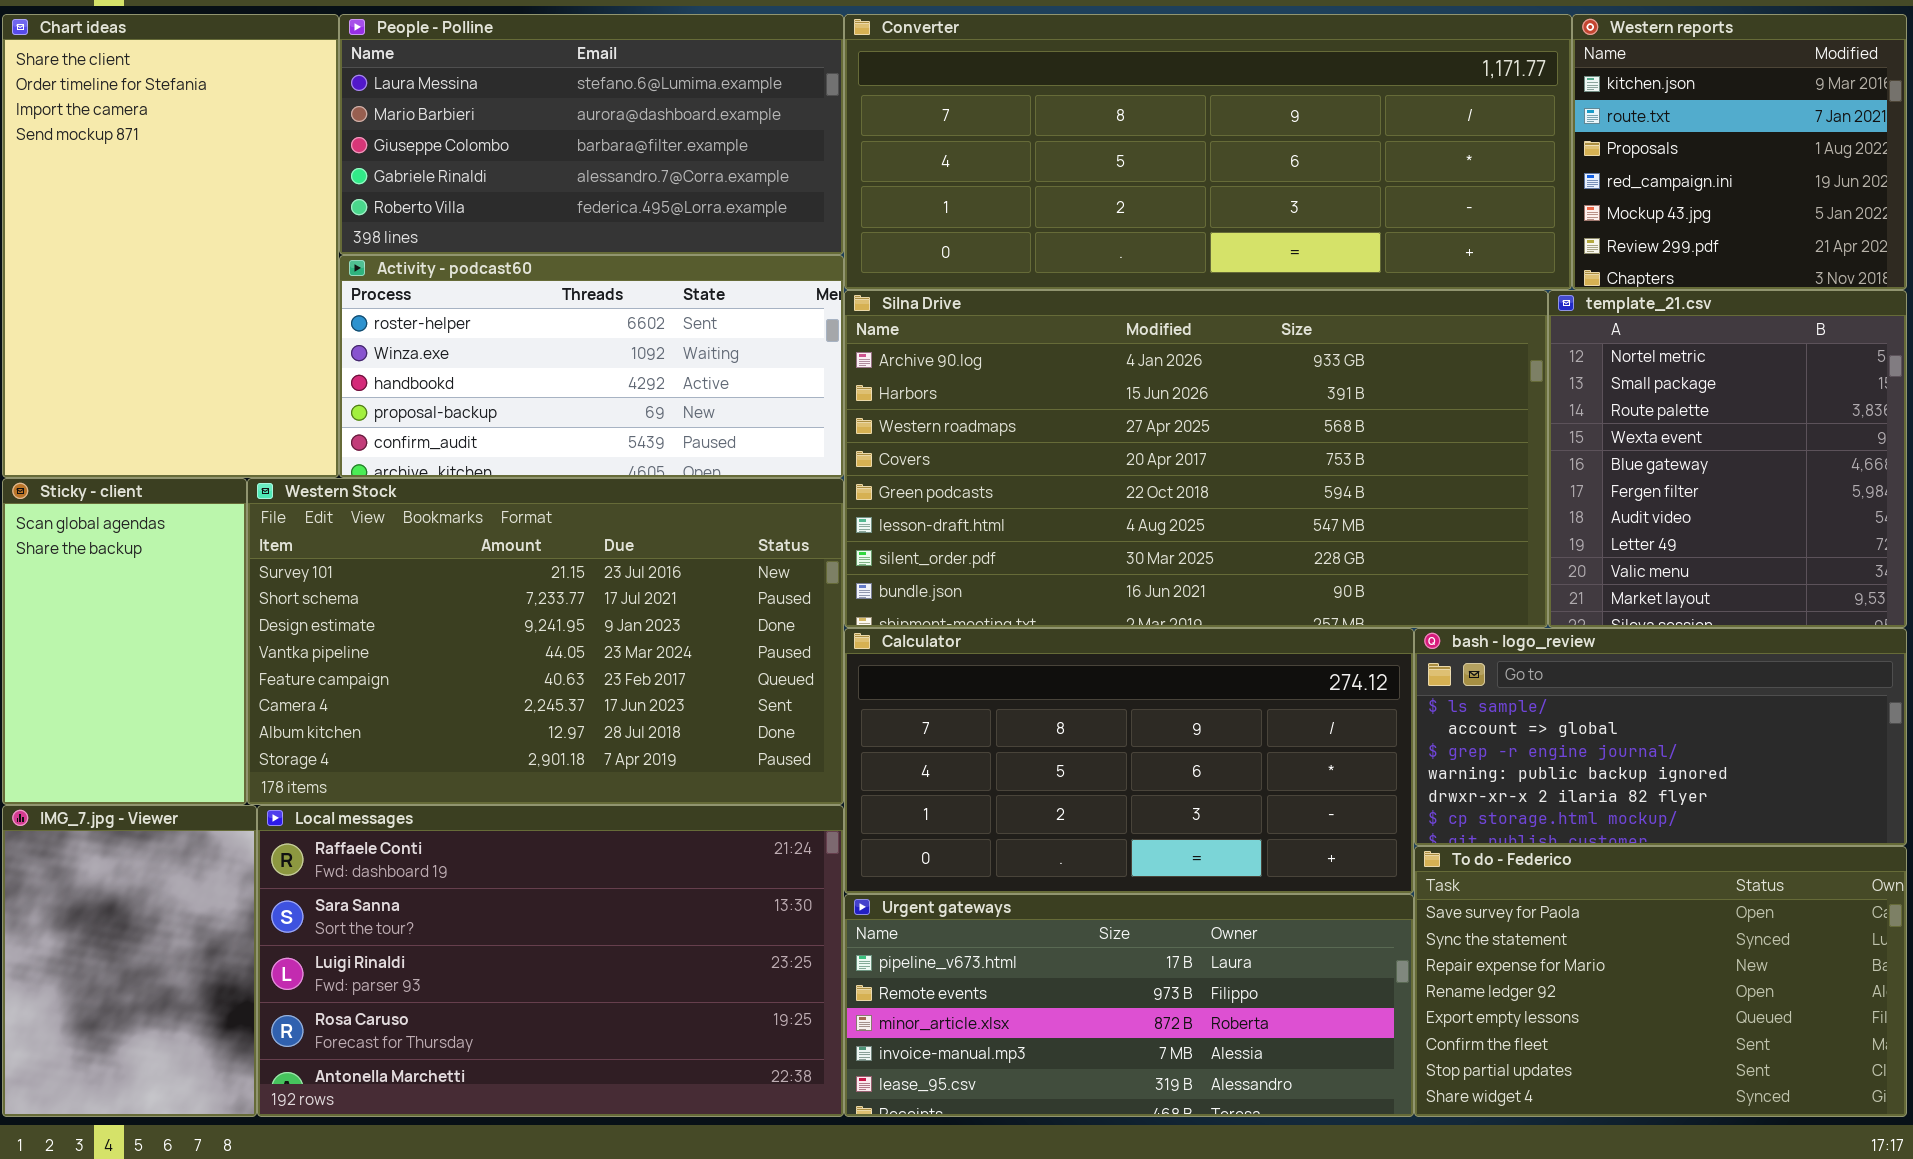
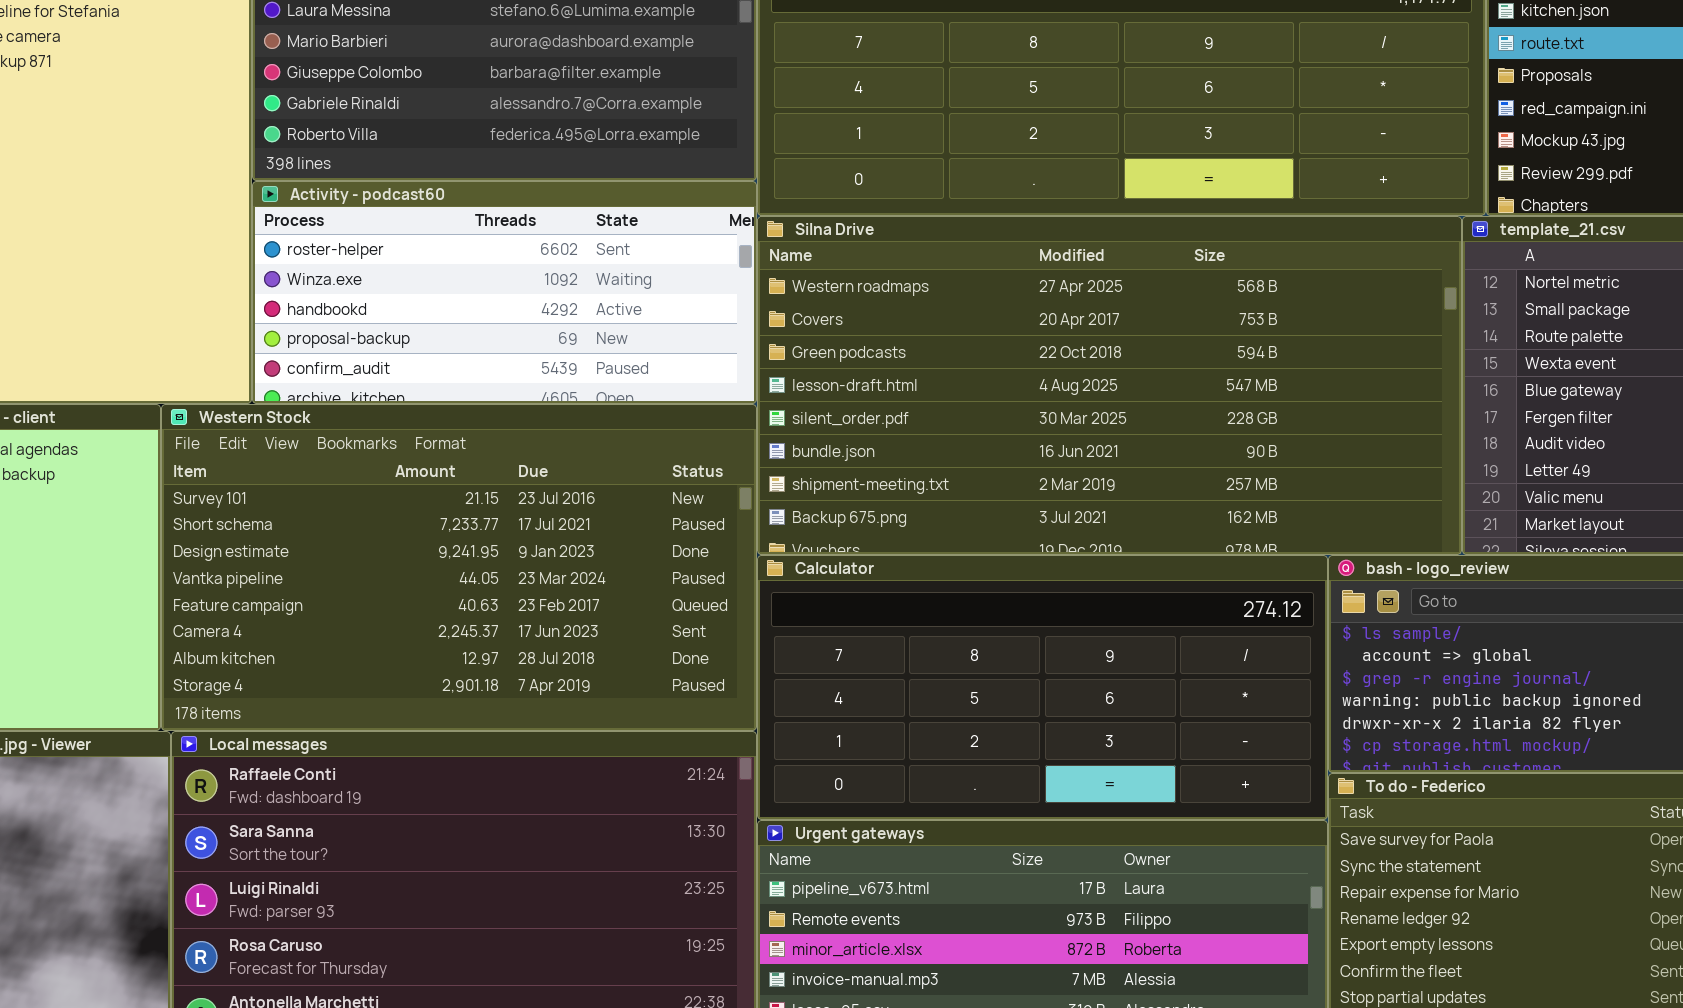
Silna Drive: [844,290,1548,628] -> [757,216,1462,555], scrolled down 2 rows

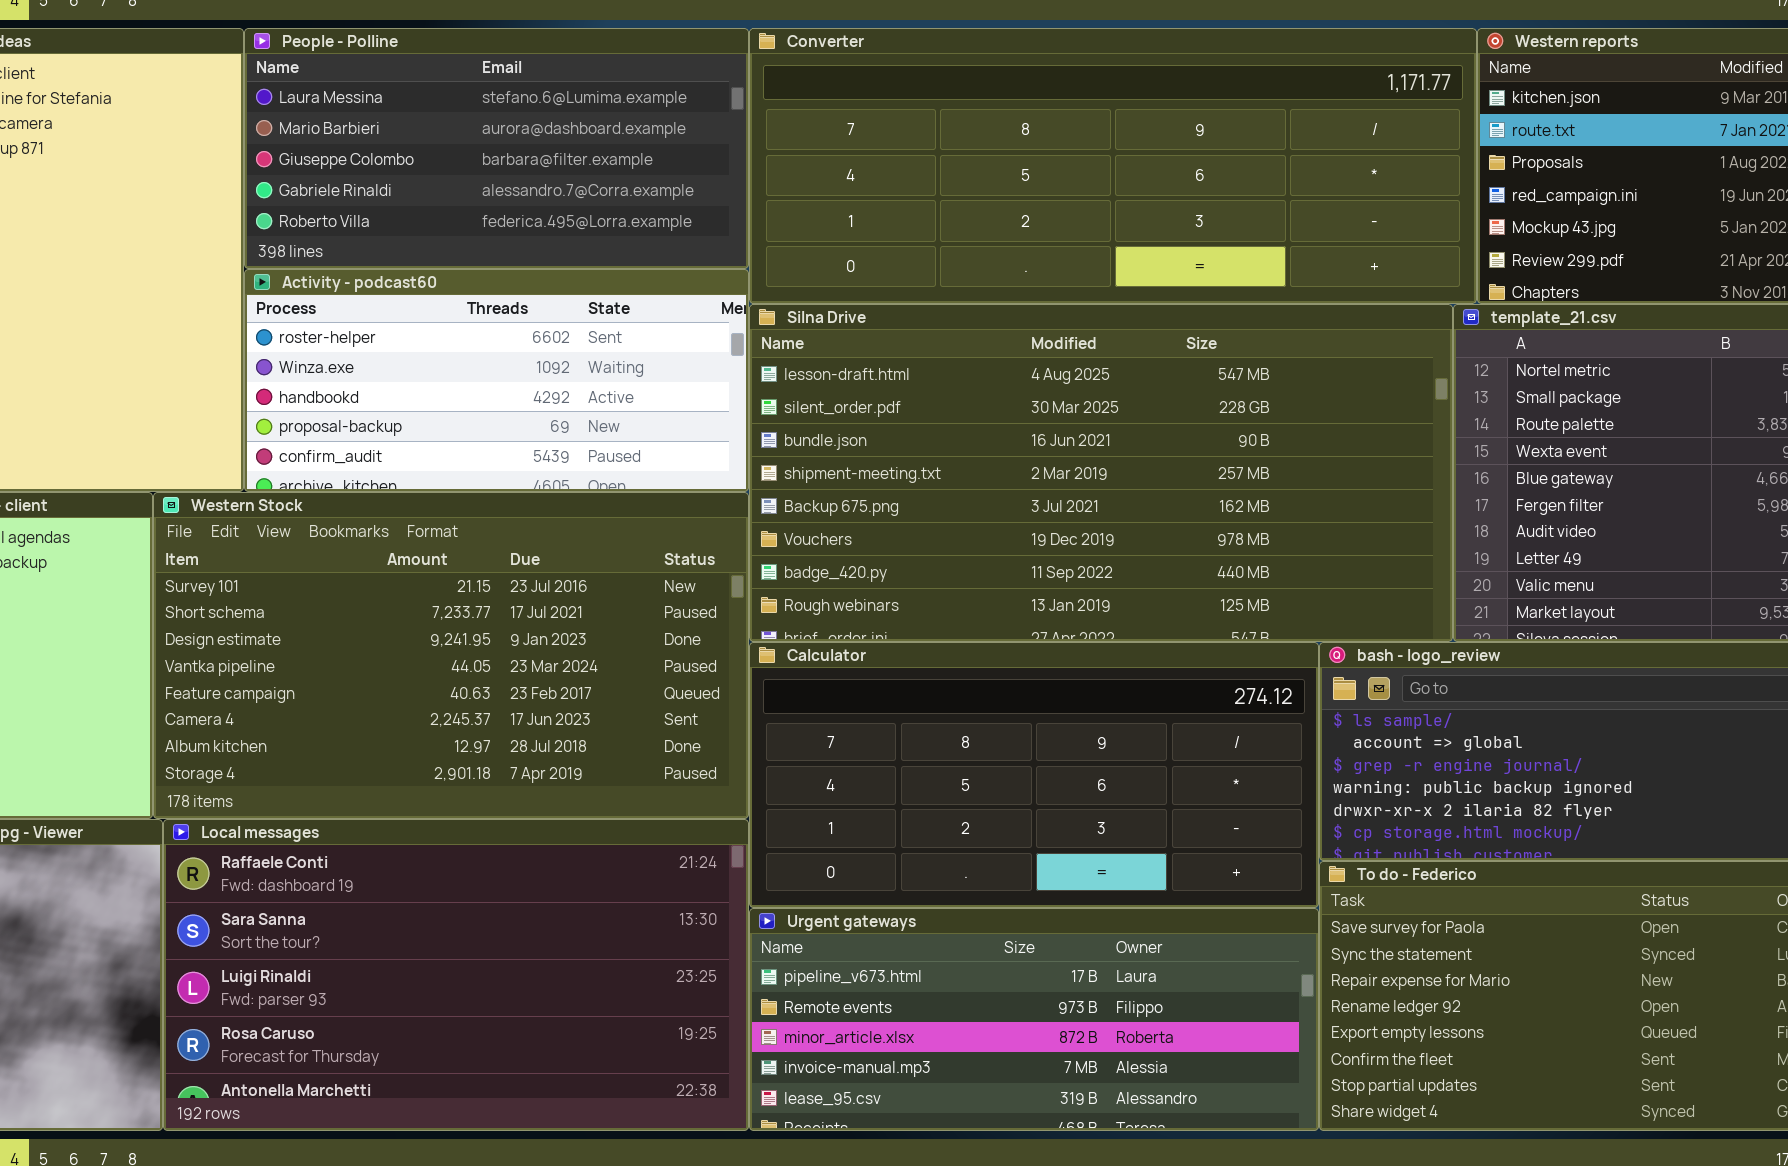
Silna Drive: [757,216,1462,555] -> [749,304,1453,642], scrolled down 3 rows

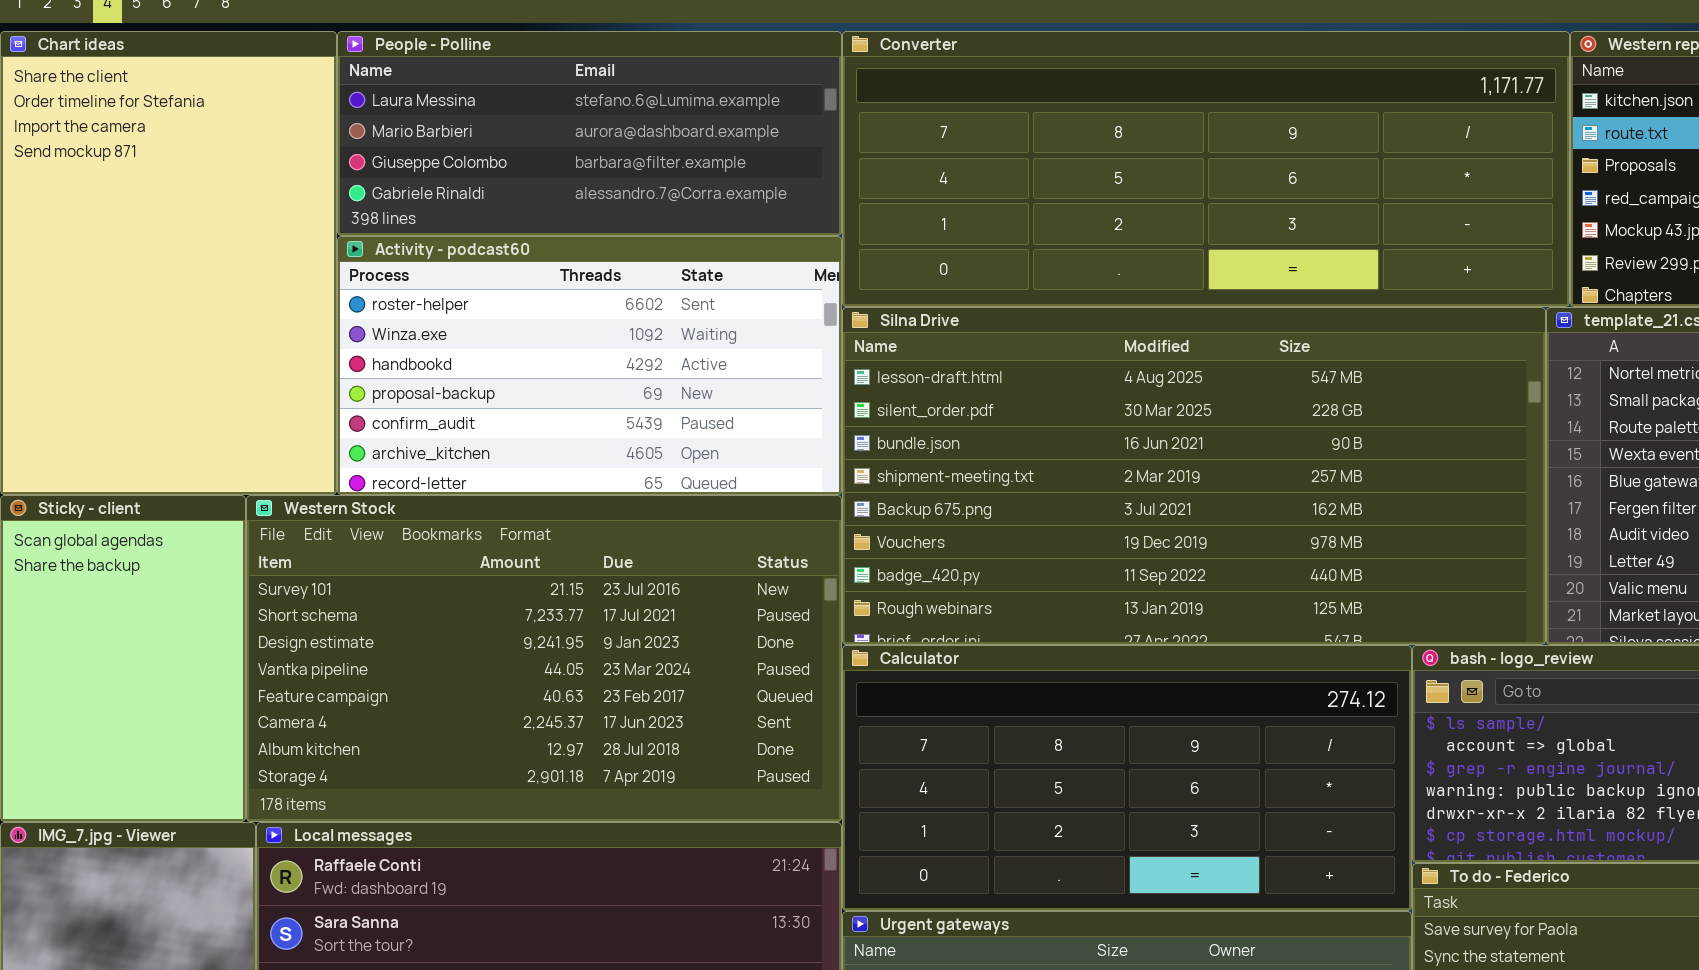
People - Polline: [244,28,749,269] -> [337,31,842,236], resized
Activity - podcast60: [244,269,749,492] -> [337,236,842,495], resized

